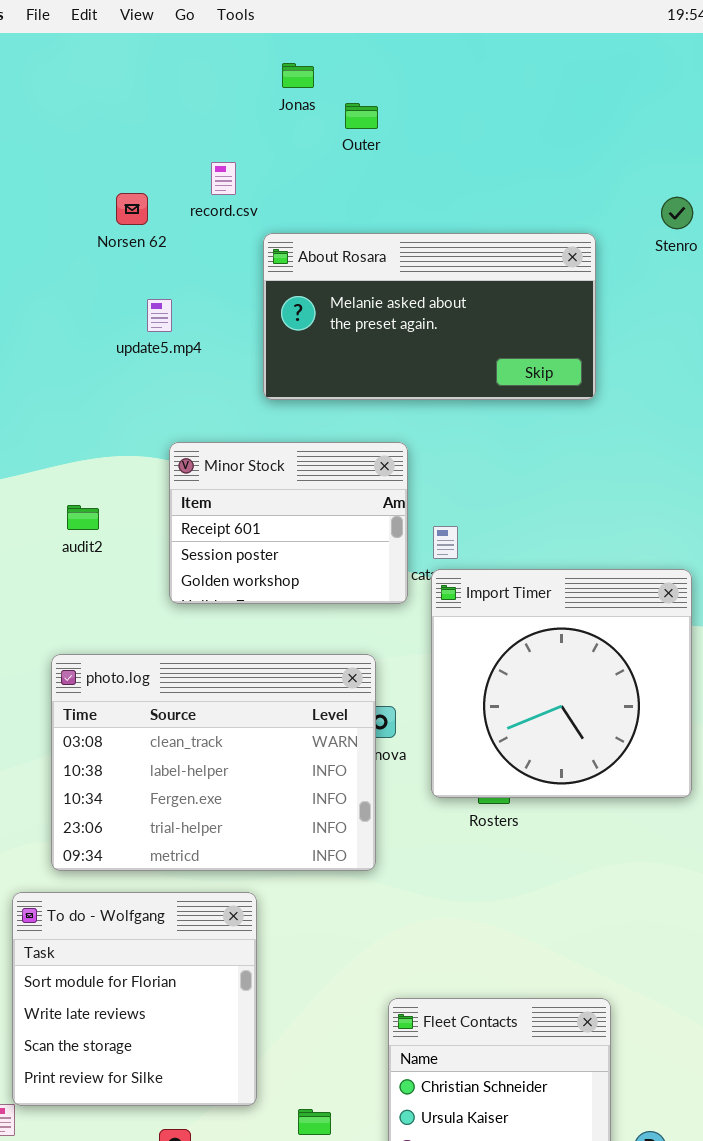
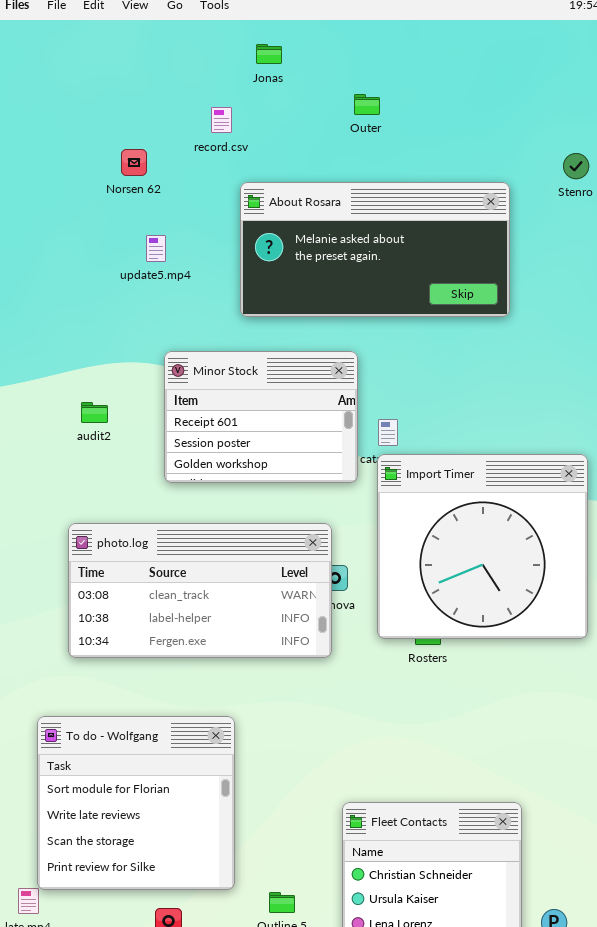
Outer: [345,103,378,129] -> [354,94,380,115], moved
record.csv: [211,162,236,195] -> [211,107,232,133], moved
photo.log: [51,654,376,871] -> [68,523,332,658], resized

